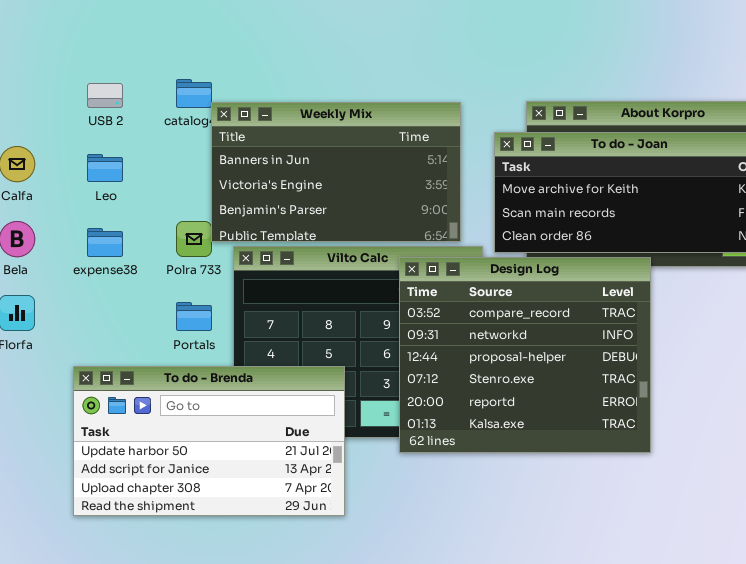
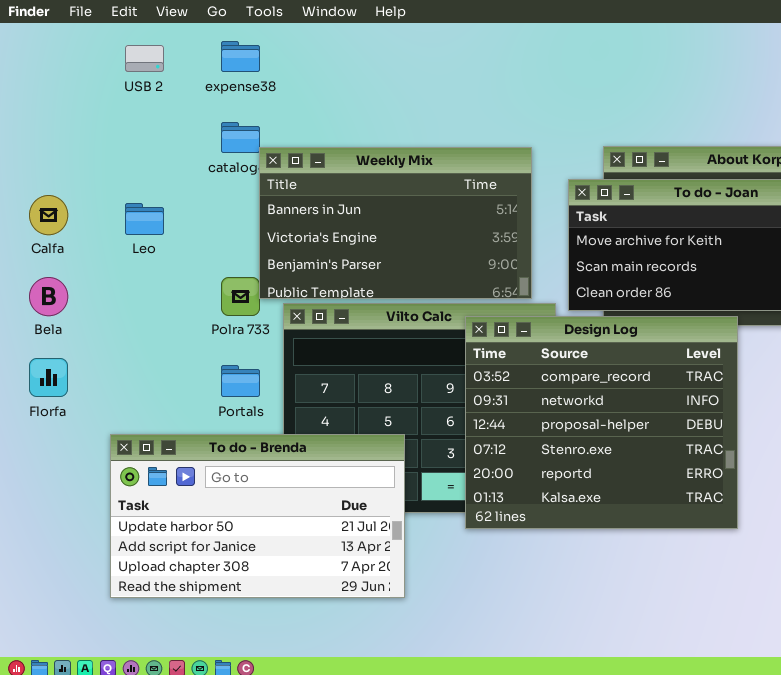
USB 2: [87,83,123,108] -> [125,45,164,72], moved
expense38: [87,228,123,257] -> [221,41,260,72], moved

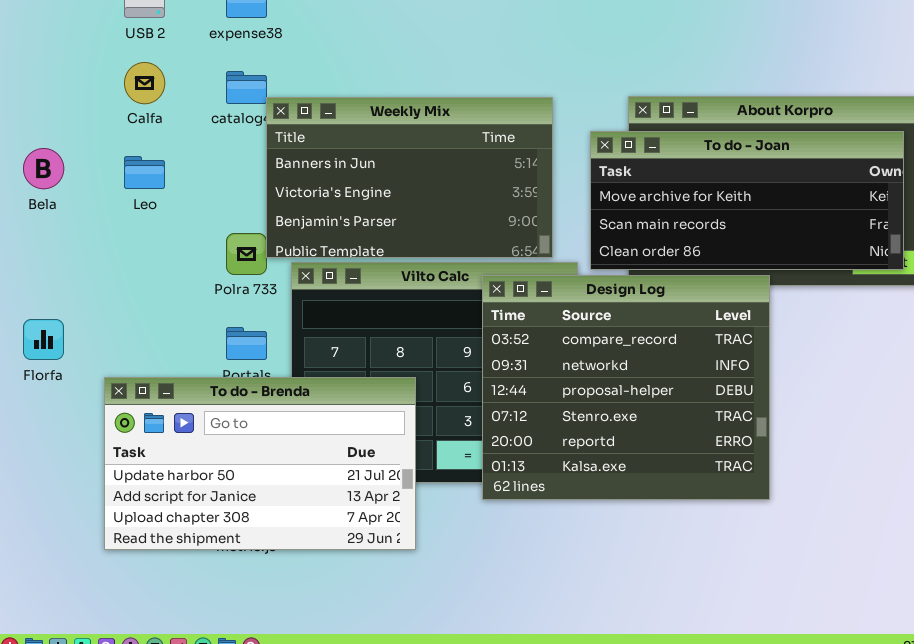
Calfa: [29,195,68,235] -> [124,62,165,104], moved
Bela: [29,277,68,316] -> [23,148,64,189], moved
To do - Brenda: [110,434,405,598] -> [104,377,416,550], moved

